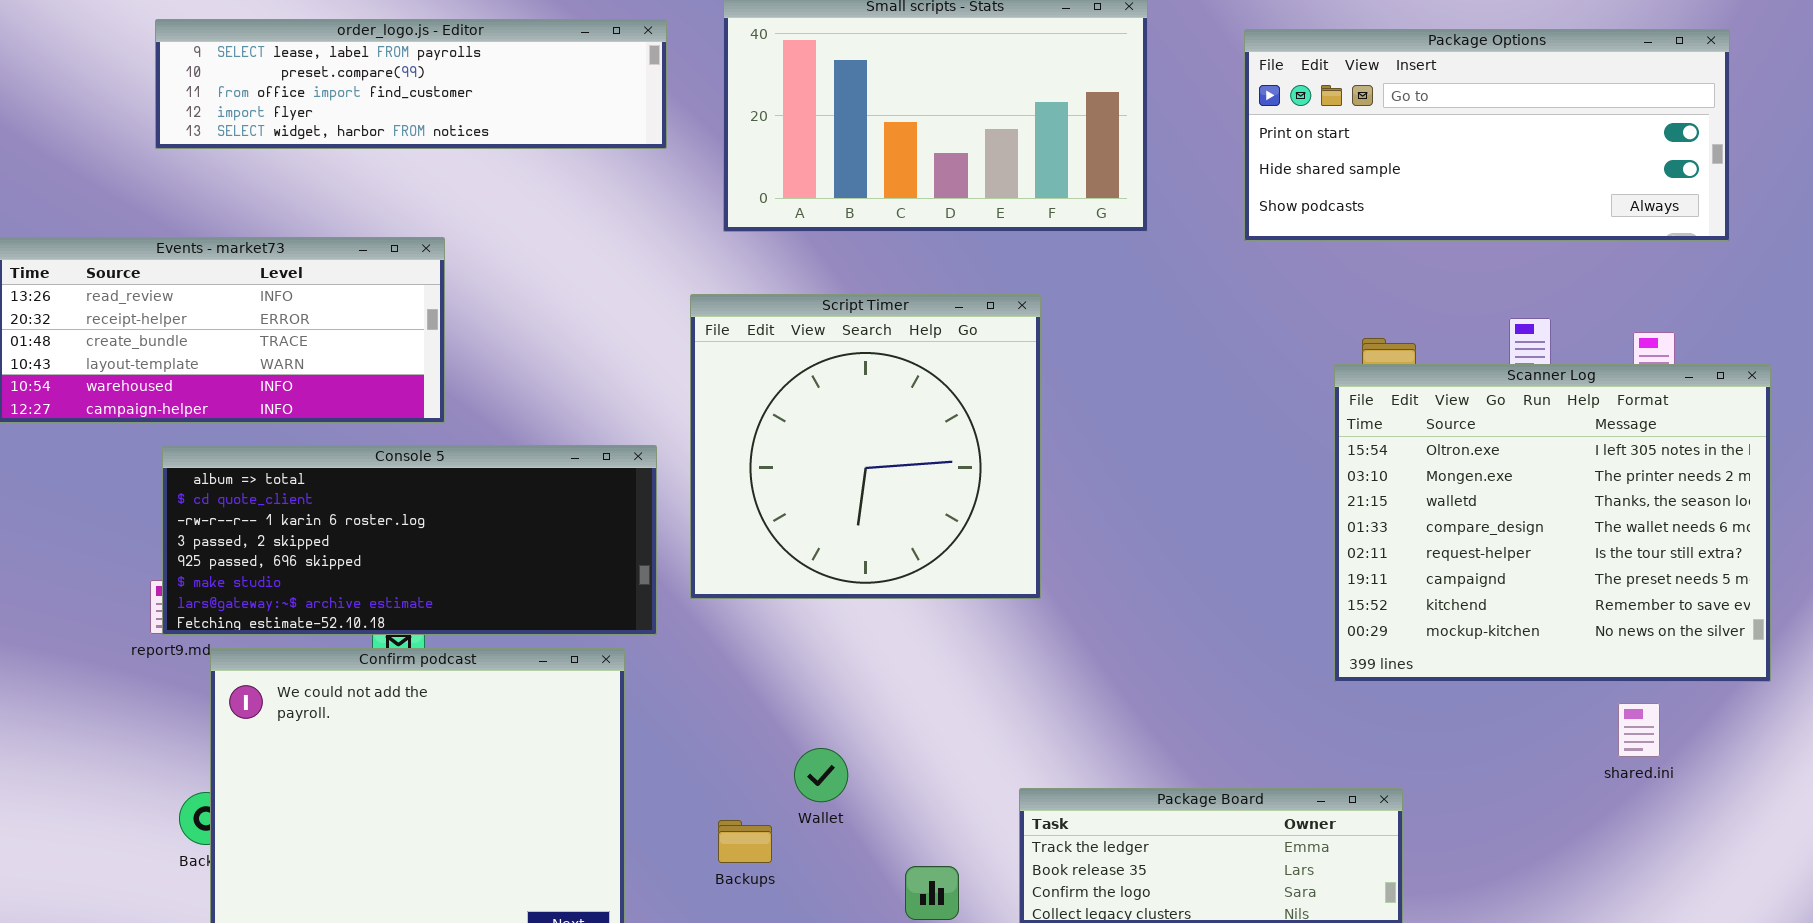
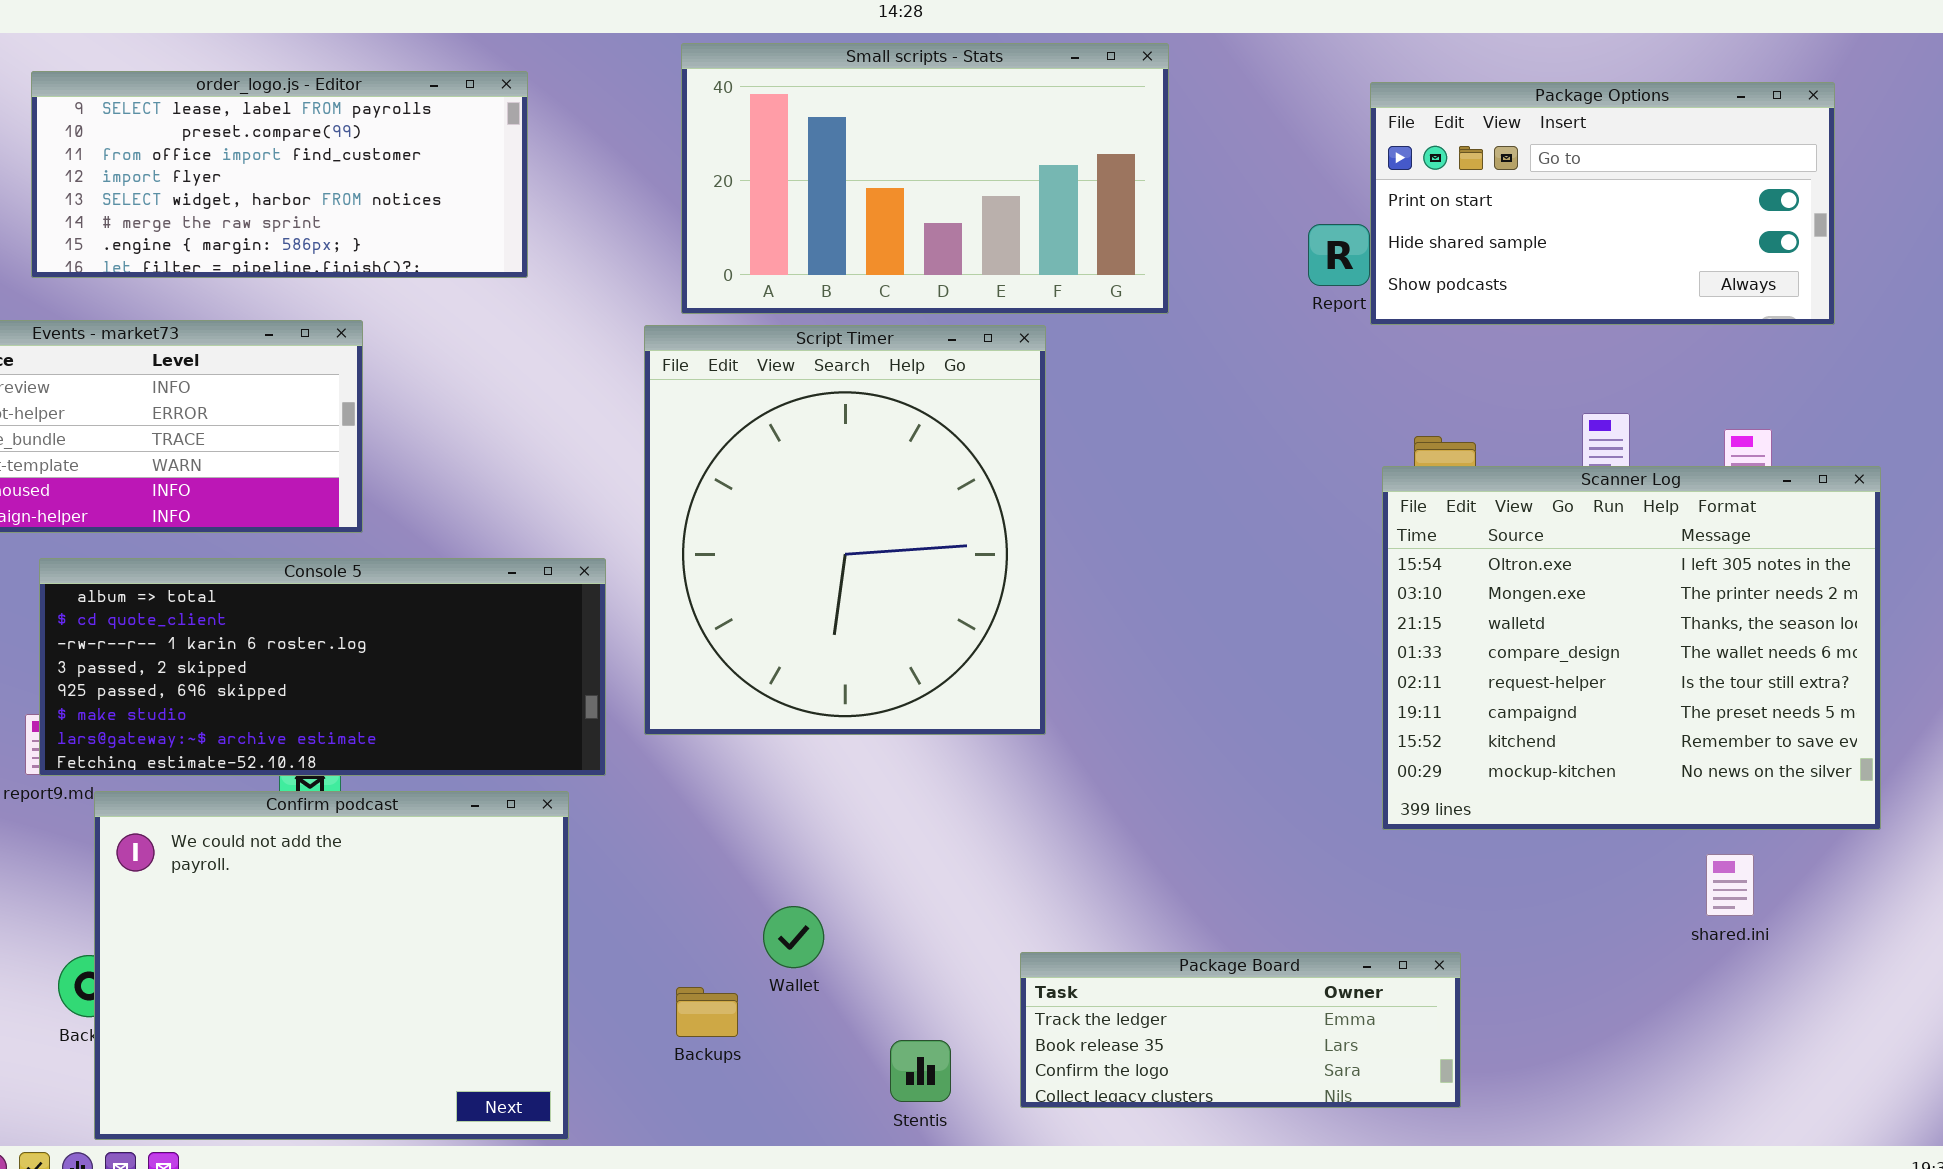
order_logo.js - Editor: [155,19,667,149] -> [31,71,528,278], resized
Package Options: [1244,29,1730,241] -> [1370,82,1835,325], resized
Script Timer: [690,294,1041,599] -> [644,325,1046,735], resized

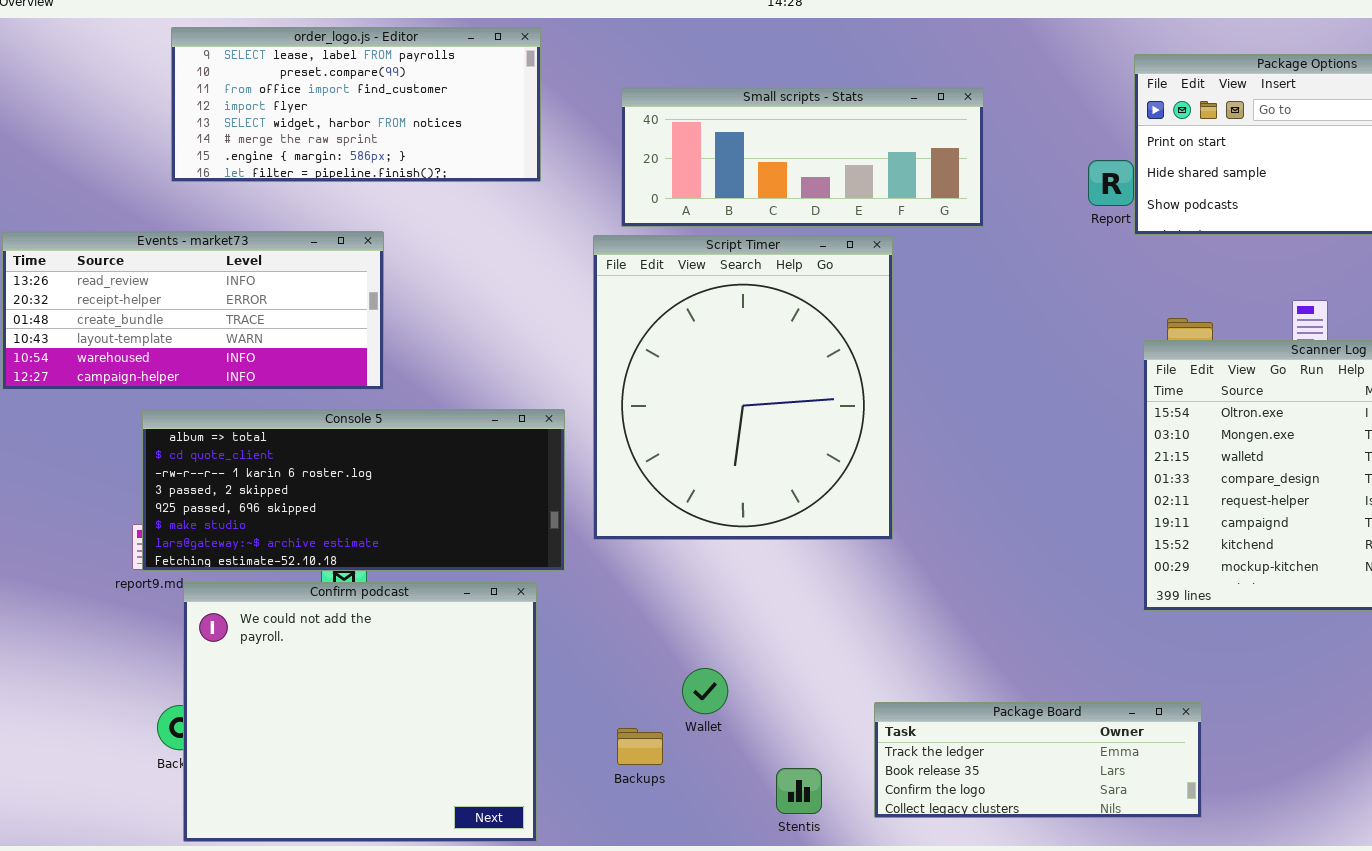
Small scripts - Stats: [681,43,1169,314] -> [621,87,984,227], resized
order_logo.js - Editor: [31,71,528,278] -> [171,27,541,182], moved

